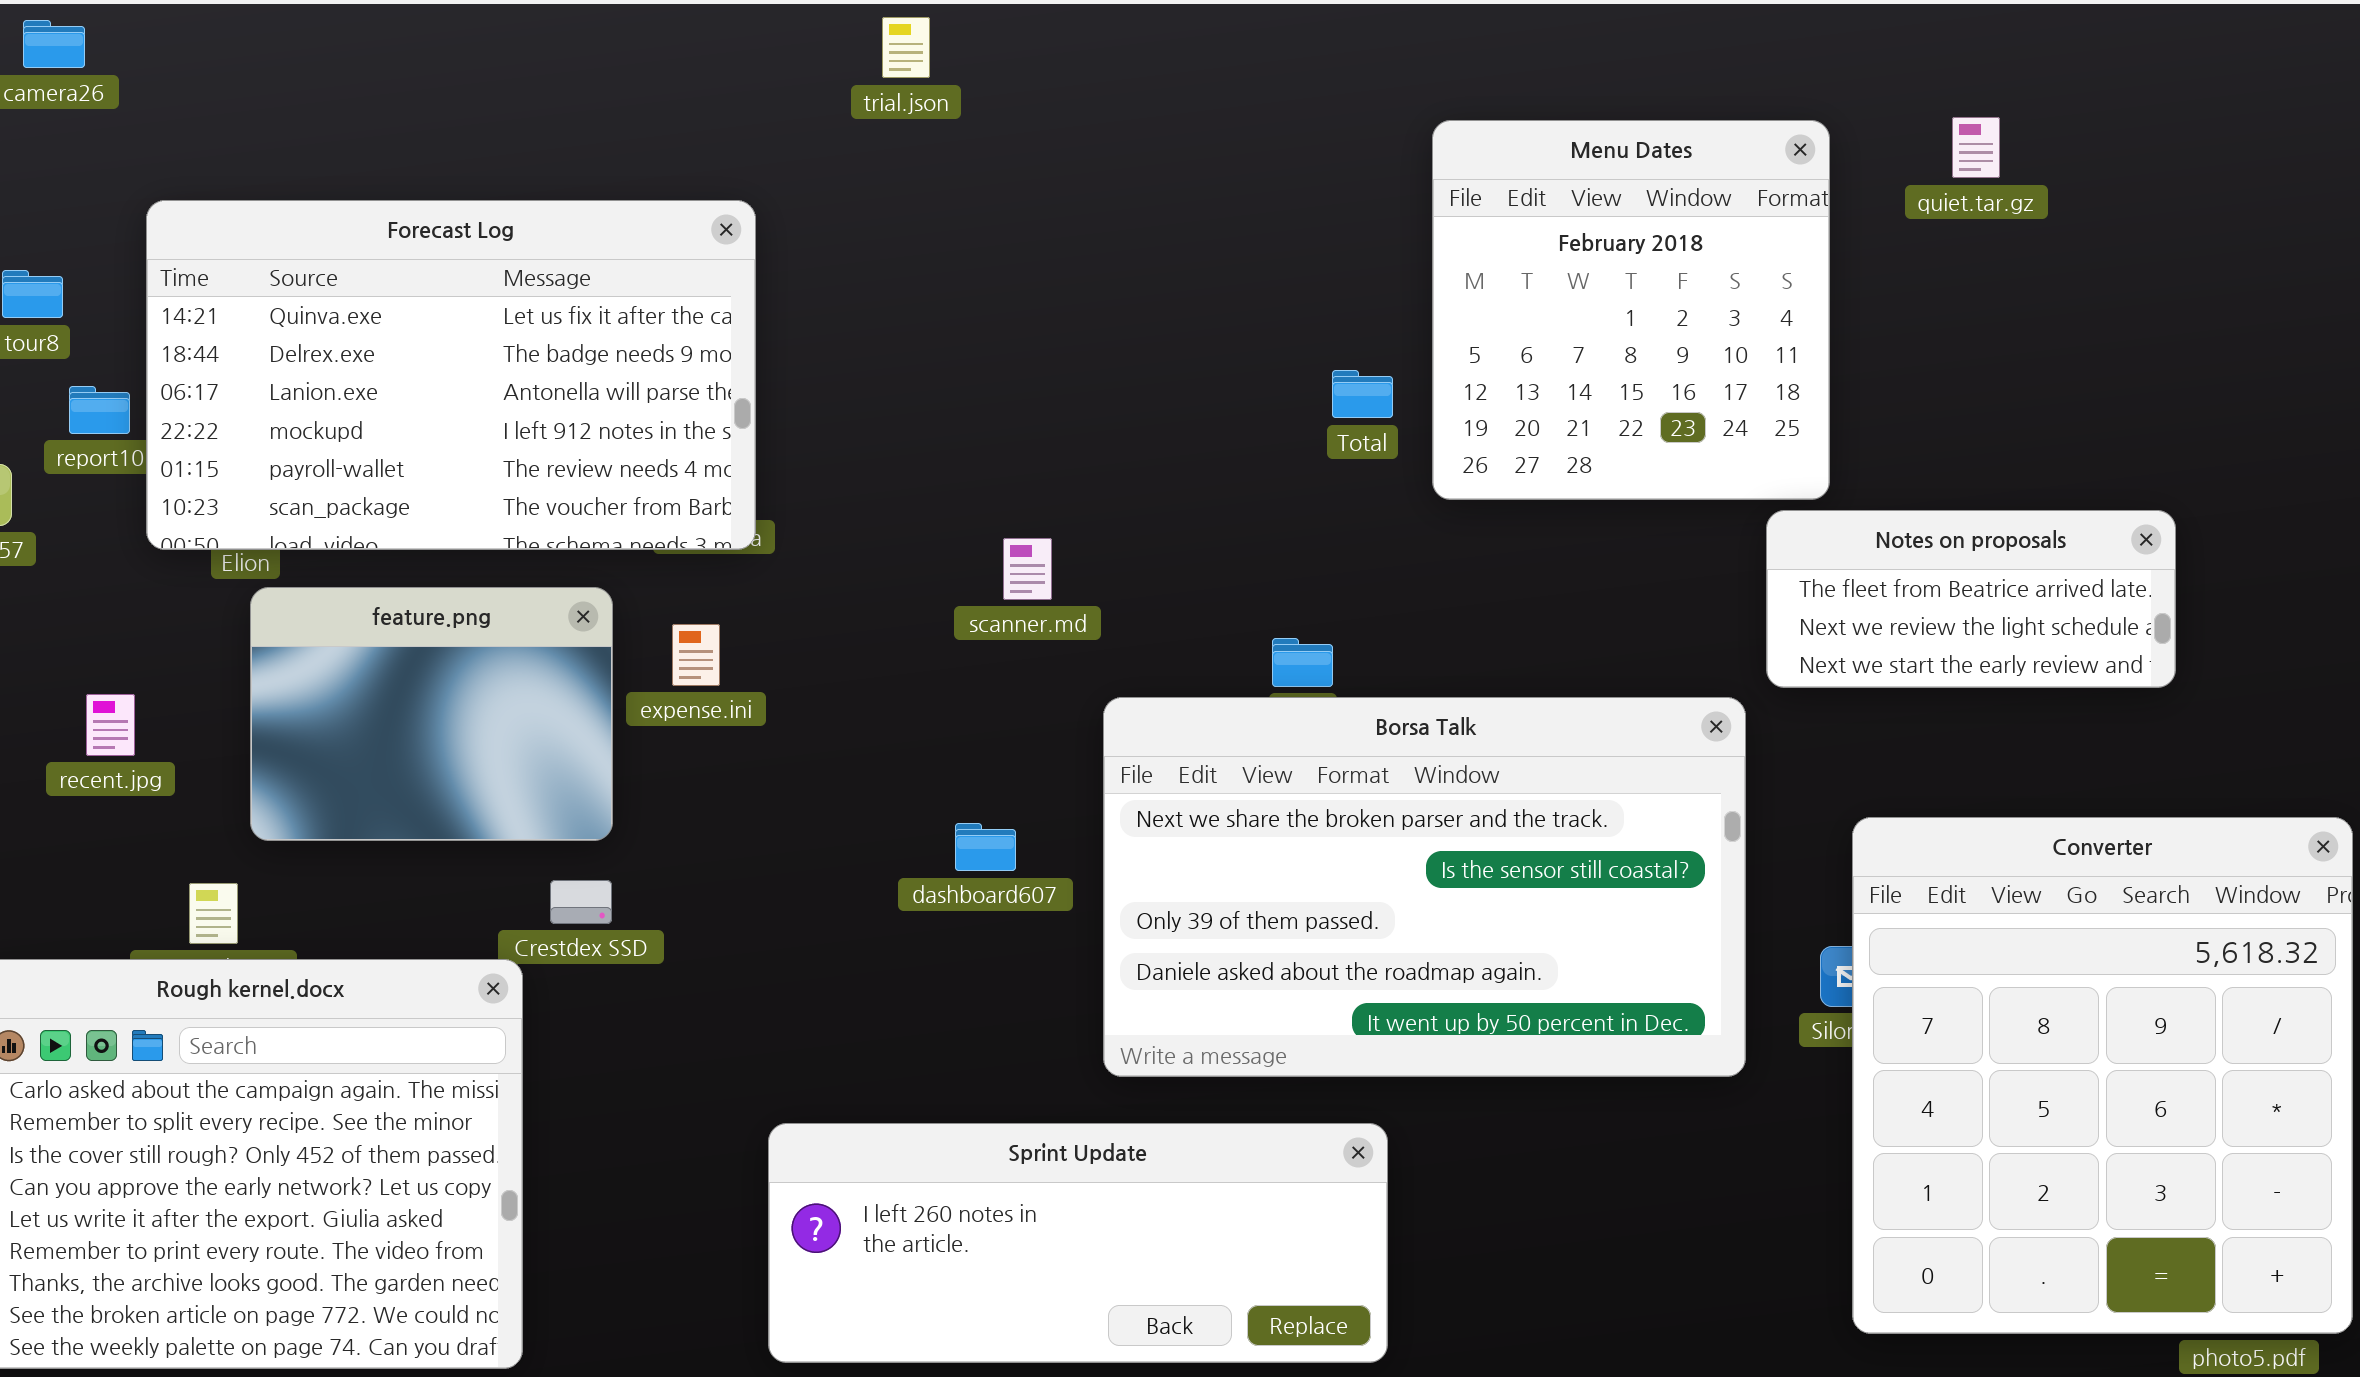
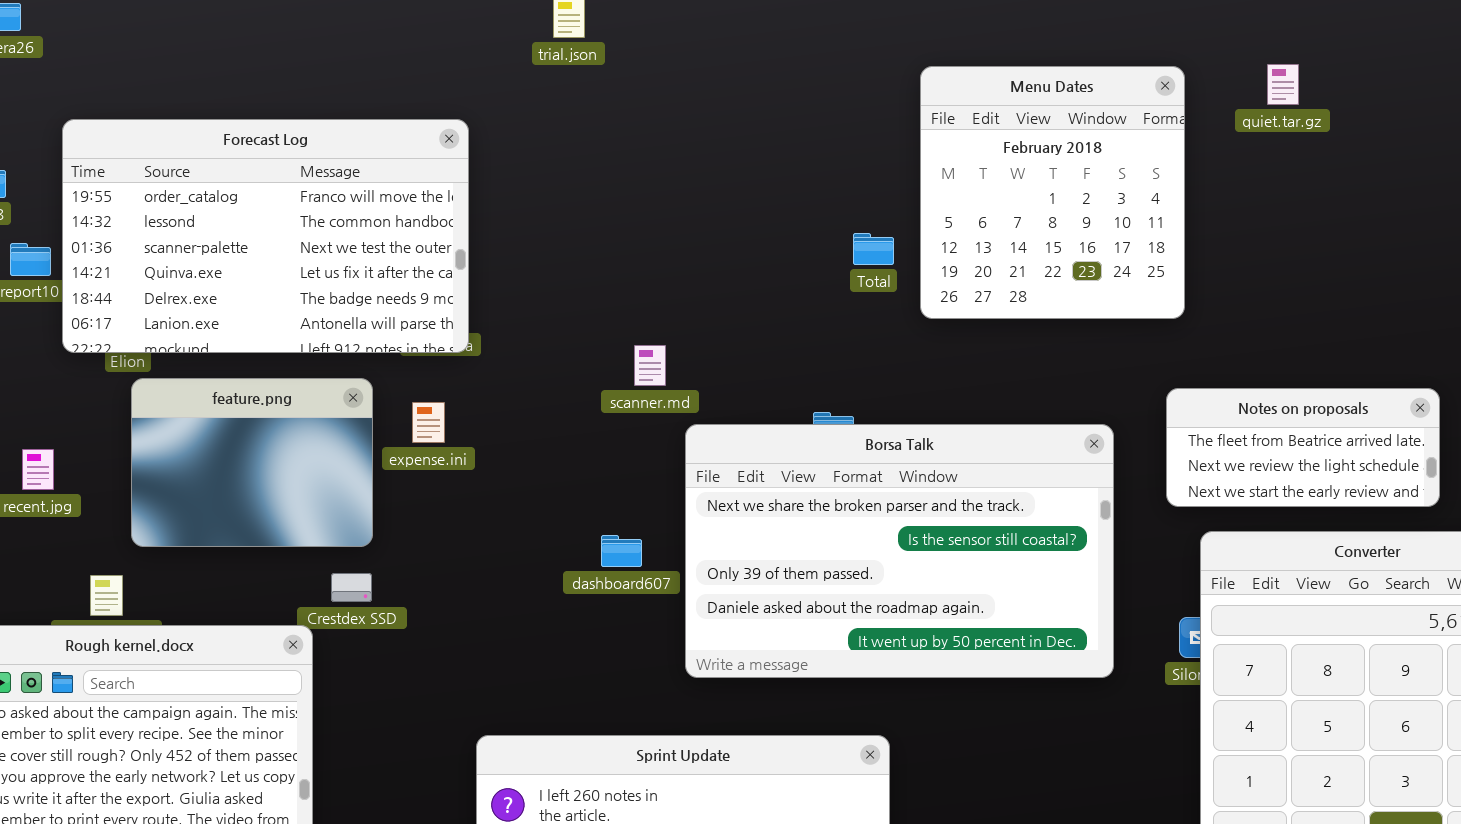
Forecast Log: [146,200,756,550] -> [62,119,469,353], scrolled up 3 rows
Notes on proposals: [1766,510,2176,688] -> [1166,388,1440,507], moved
Borsa Talk: [1103,697,1746,1077] -> [685,424,1114,678], moved

